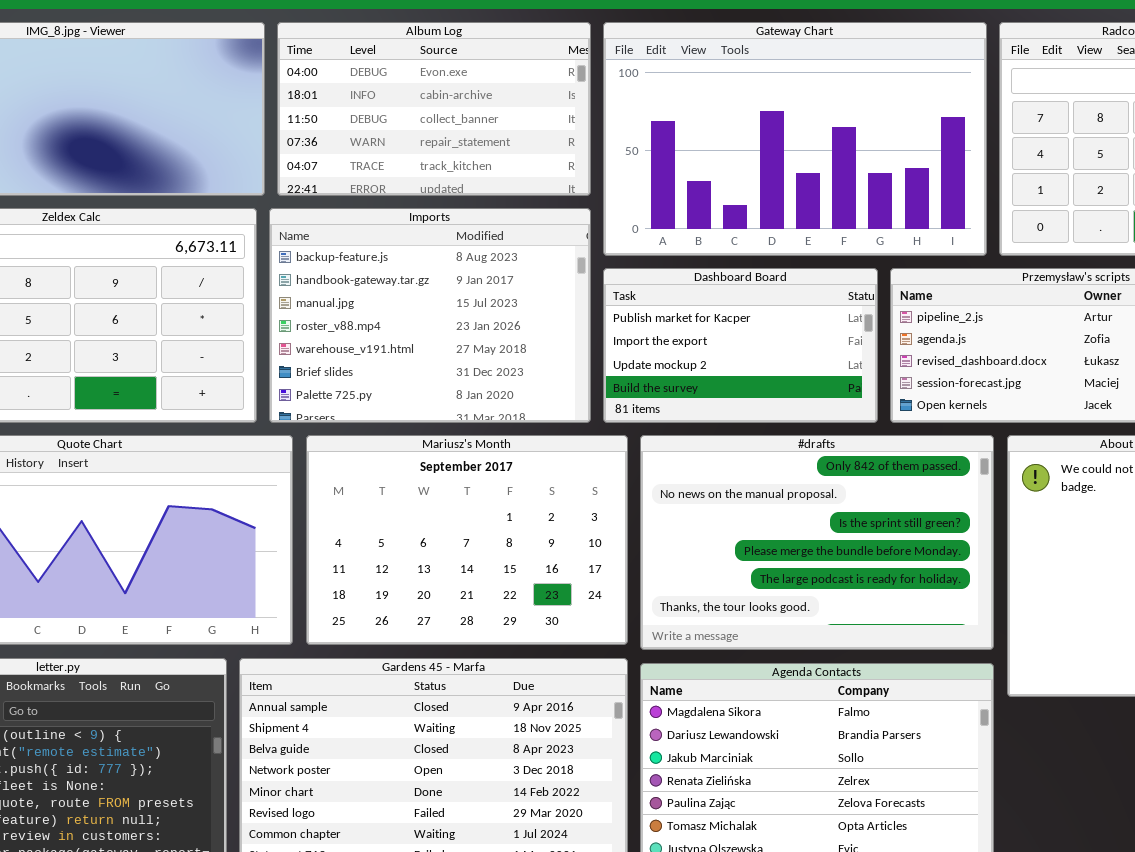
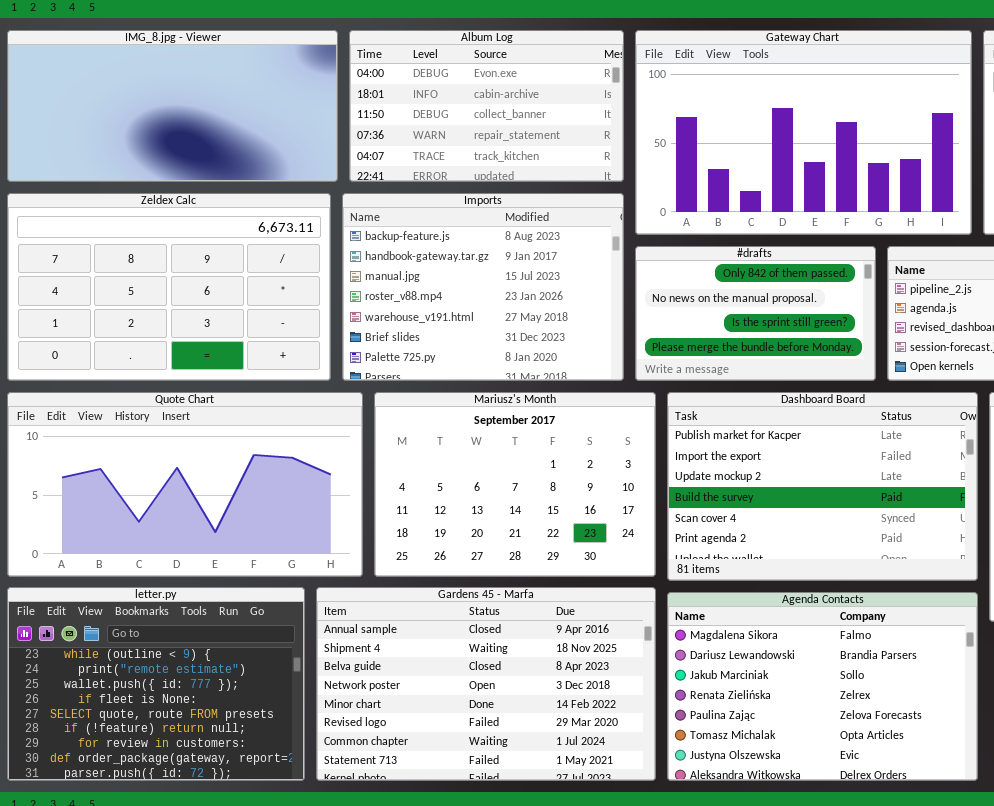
Dashboard Board: [603,268,878,423] -> [667,392,978,581], moved, resized
#drafts: [640,435,994,650] -> [635,246,876,381], moved, resized

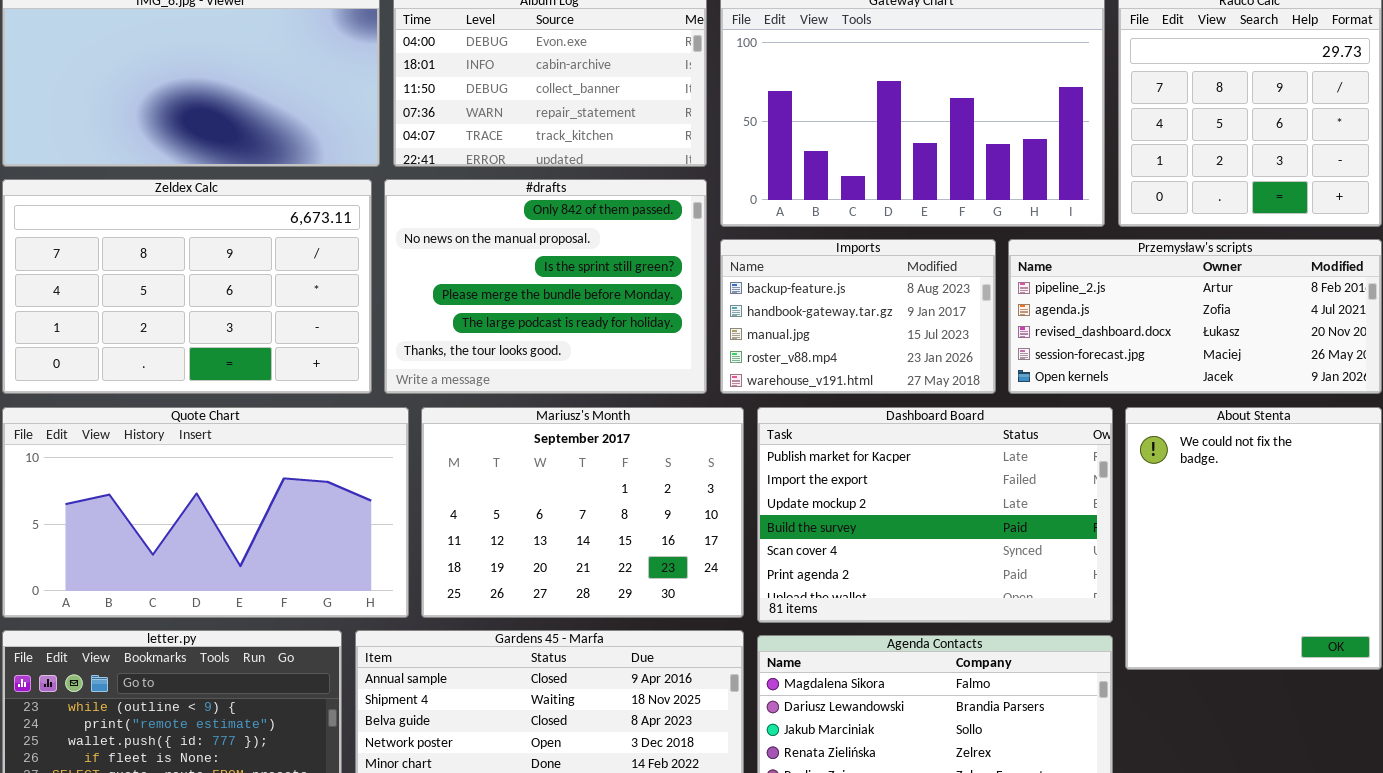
Imports: [342,193,624,381] -> [720,239,996,394], moved, resized
#drafts: [635,246,876,381] -> [384,179,707,394], moved, resized

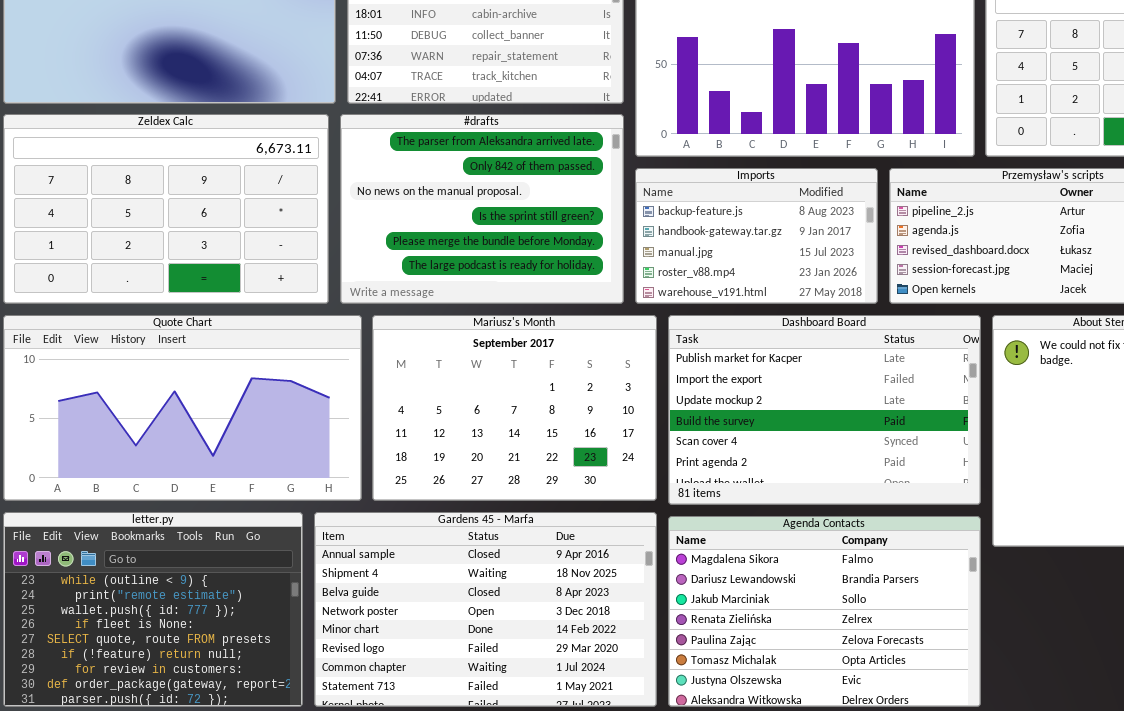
#drafts: [384,179,707,394] -> [340,114,624,304], scrolled up 1 row

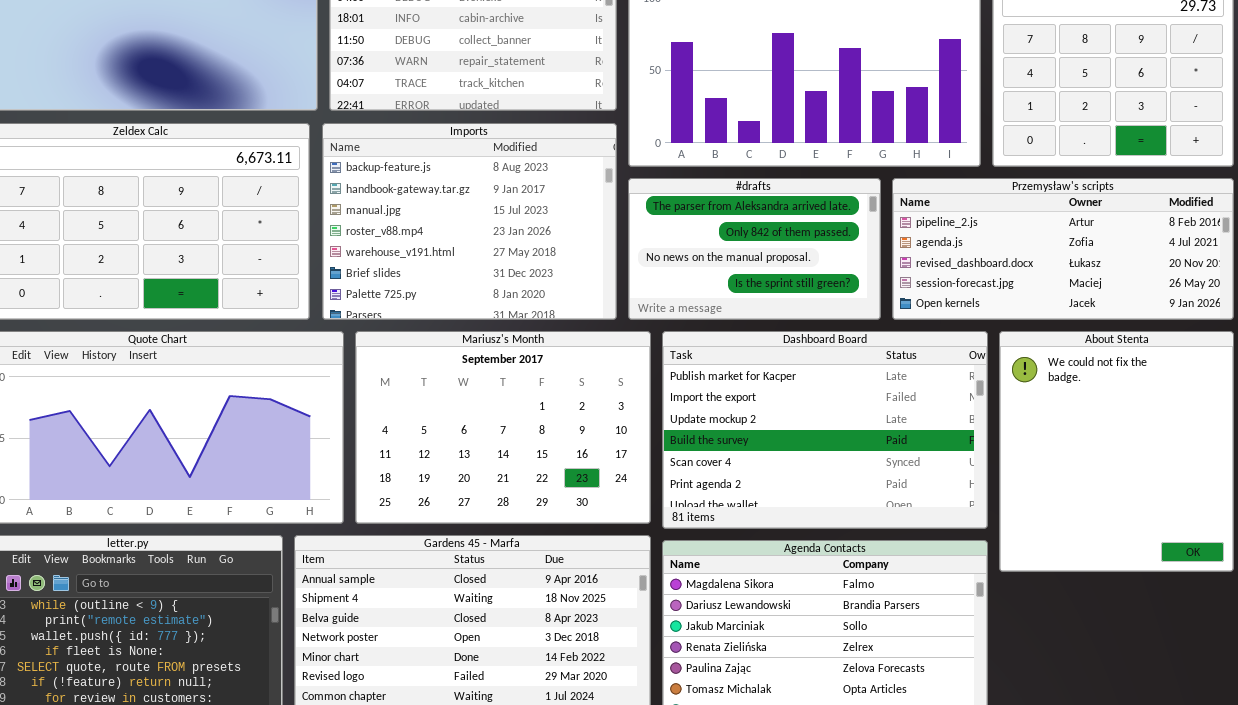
#drafts: [340,114,624,304] -> [628,178,881,320], moved, resized
Imports: [635,168,878,304] -> [322,123,617,320], moved, resized

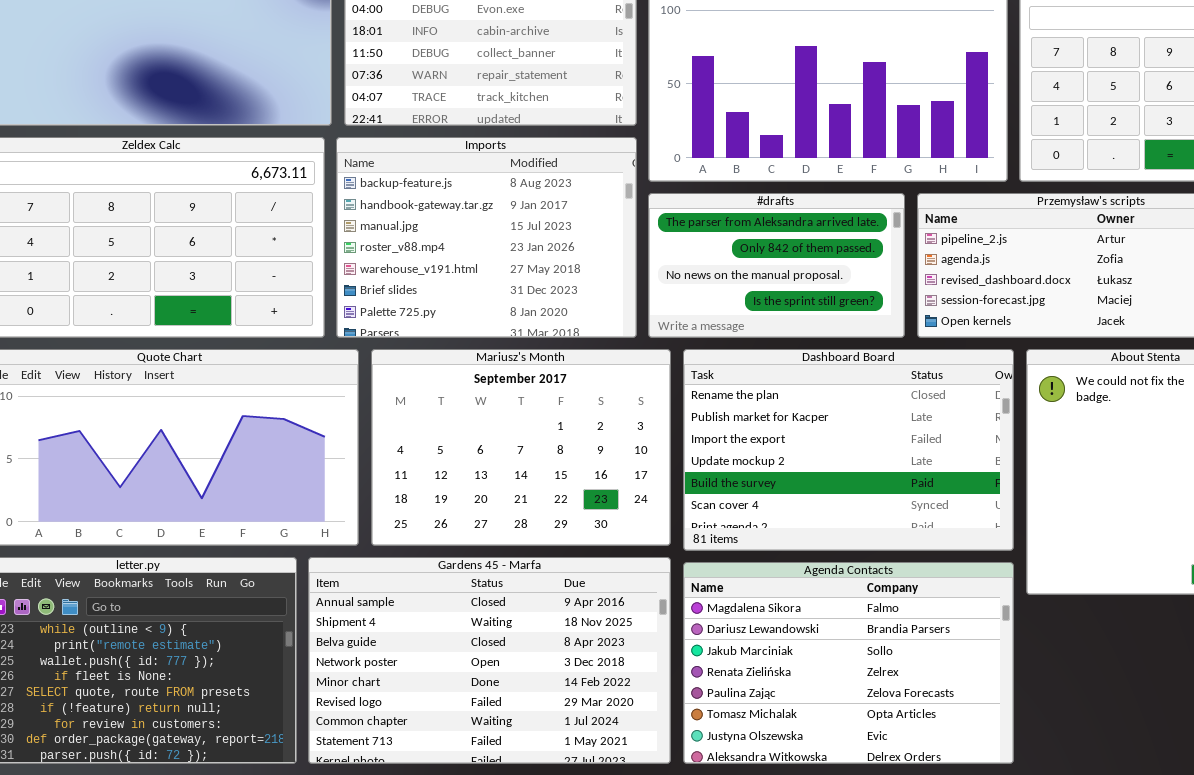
Dashboard Board: [662,331,988,529] -> [683,349,1014,551], scrolled up 1 row

